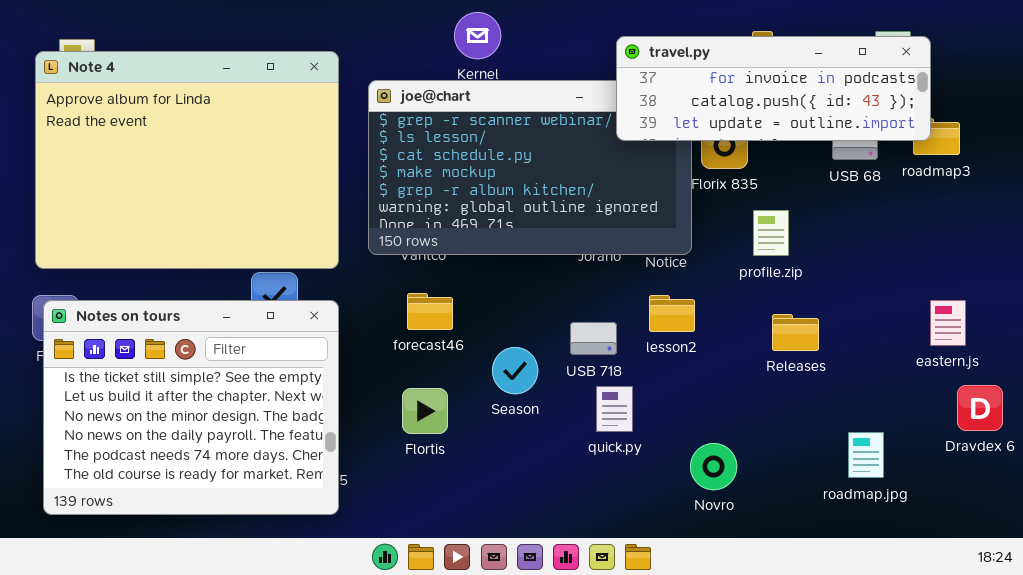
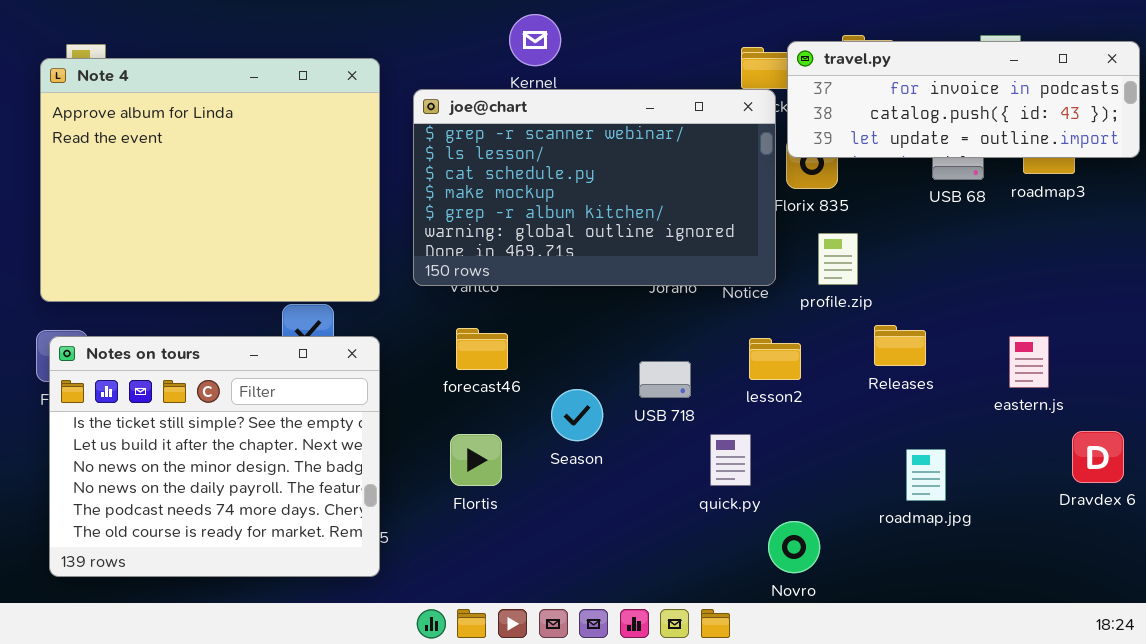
travel.py: [616,36,931,141] -> [787,41,1140,158], moved
profile.zip: [753,210,789,256] -> [818,233,858,285], moved
lesson2: [649,295,695,332] -> [749,338,801,380], moved
eastern.js: [930,300,966,346] -> [1009,336,1049,388], moved
Releases: [772,314,819,351] -> [874,325,926,366], moved
quick.py: [596,386,633,432] -> [710,434,751,486], moved
roadmap.jpg: [848,432,884,478] -> [906,449,946,501], moved
Novro: [690,443,737,490] -> [768,521,820,573], moved

